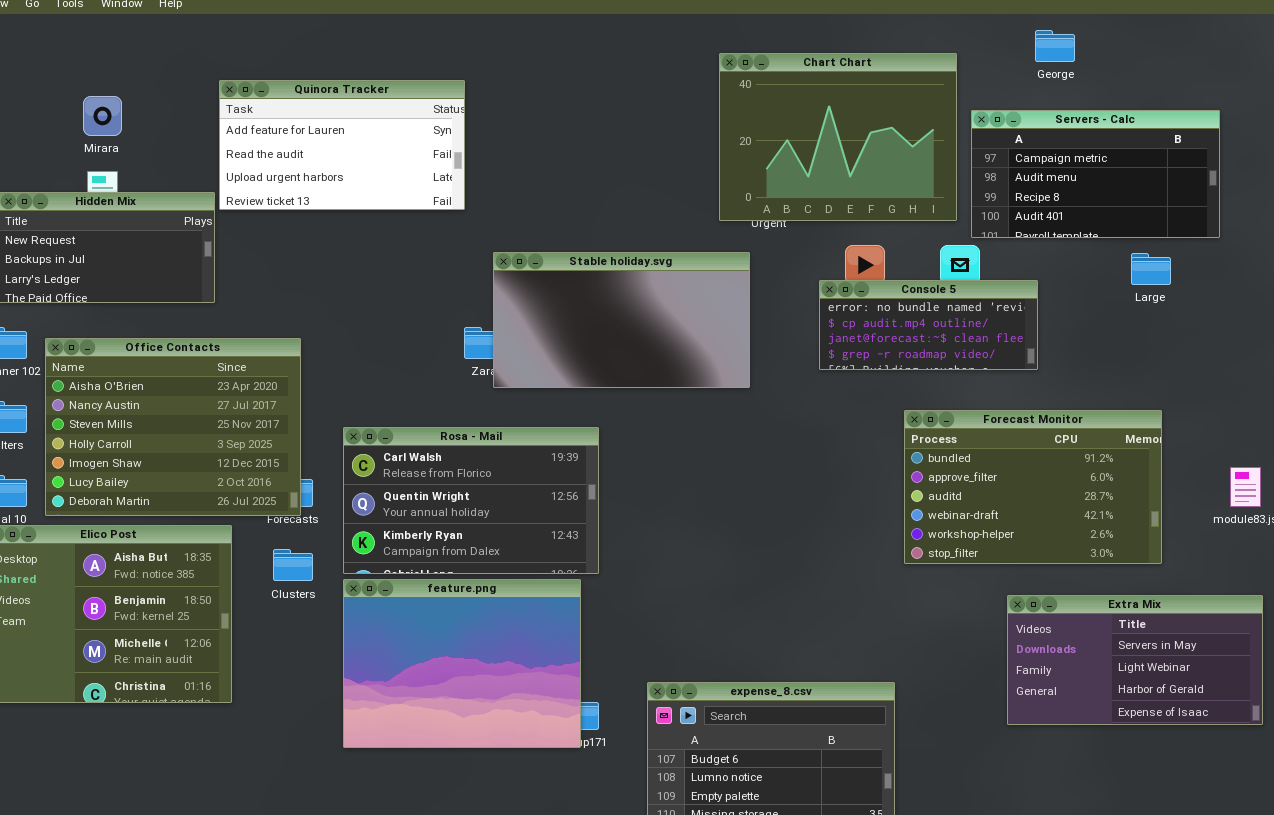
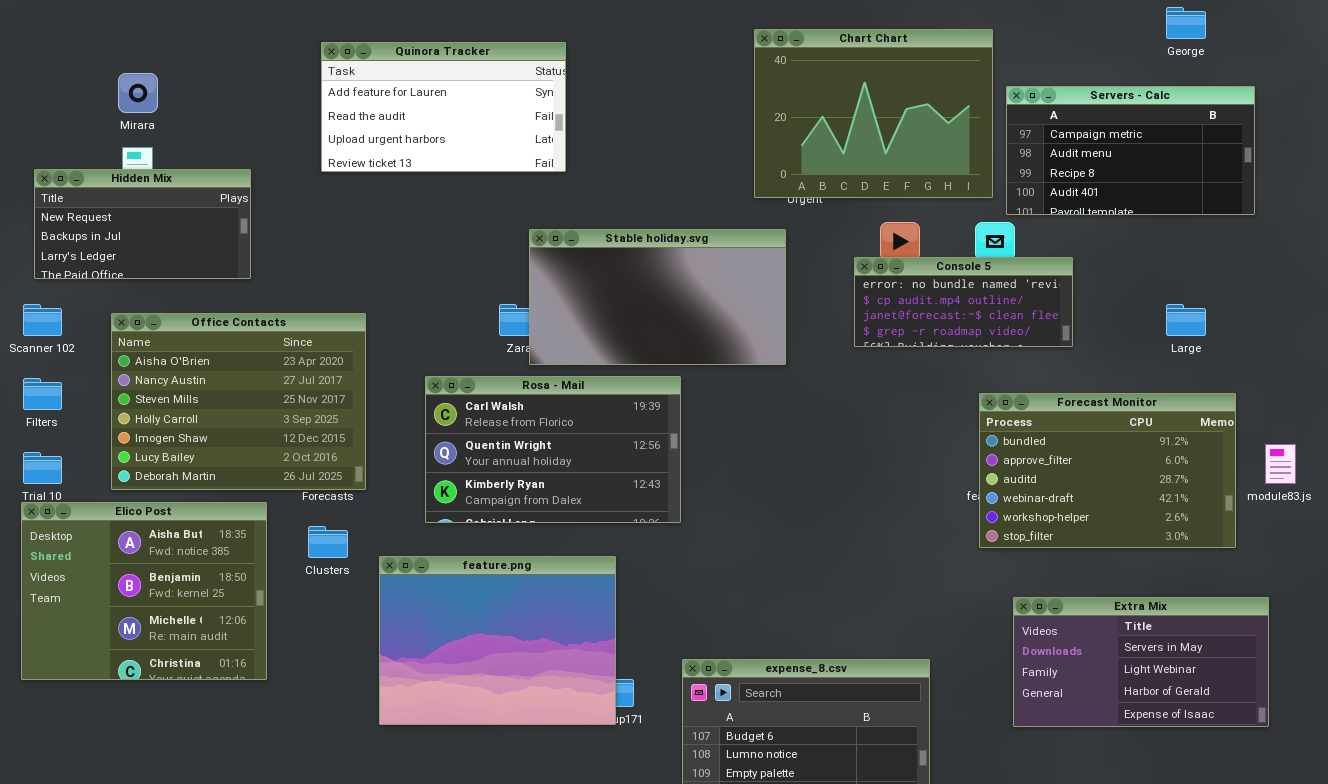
George: [1035,30,1075,62] -> [1166,7,1206,39], moved
Quinora Tracker: [219,80,465,210] -> [321,42,566,172], moved
Large: [1131,253,1171,285] -> [1166,304,1206,336], moved
Office Contacts: [45,338,301,516] -> [111,313,366,490], moved
Forecast Monitor: [904,410,1162,564] -> [979,393,1236,548], moved
Rosa - Mail: [343,427,599,574] -> [425,376,681,523], moved
Extra Mix: [1007,595,1263,725] -> [1013,597,1269,727], moved

